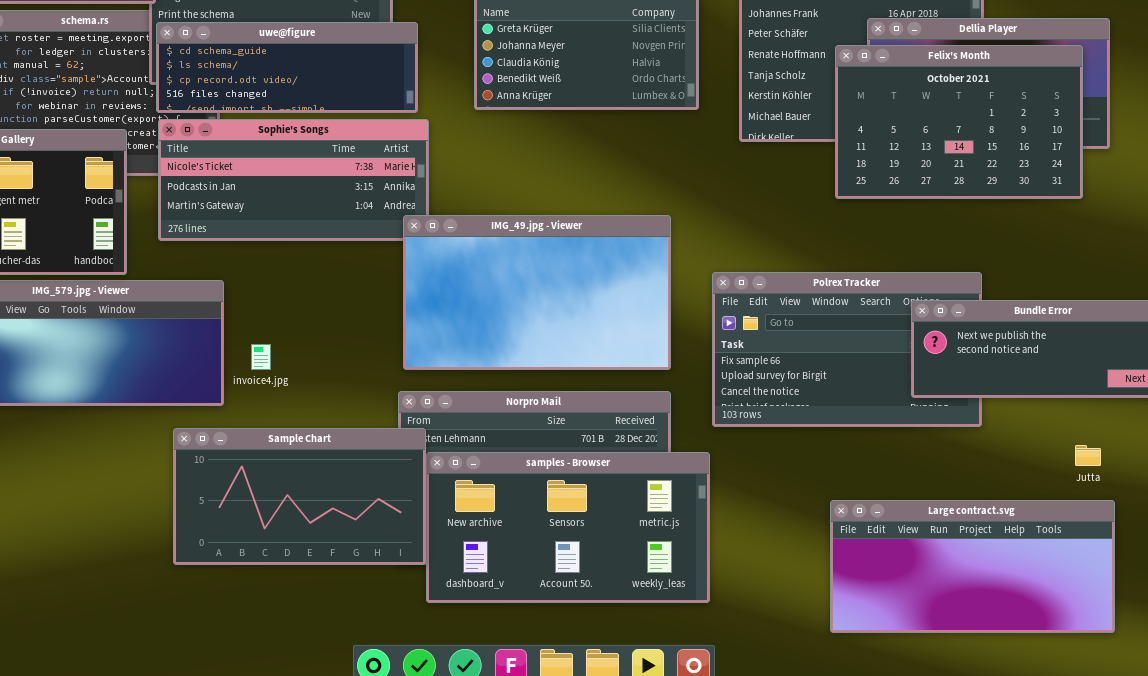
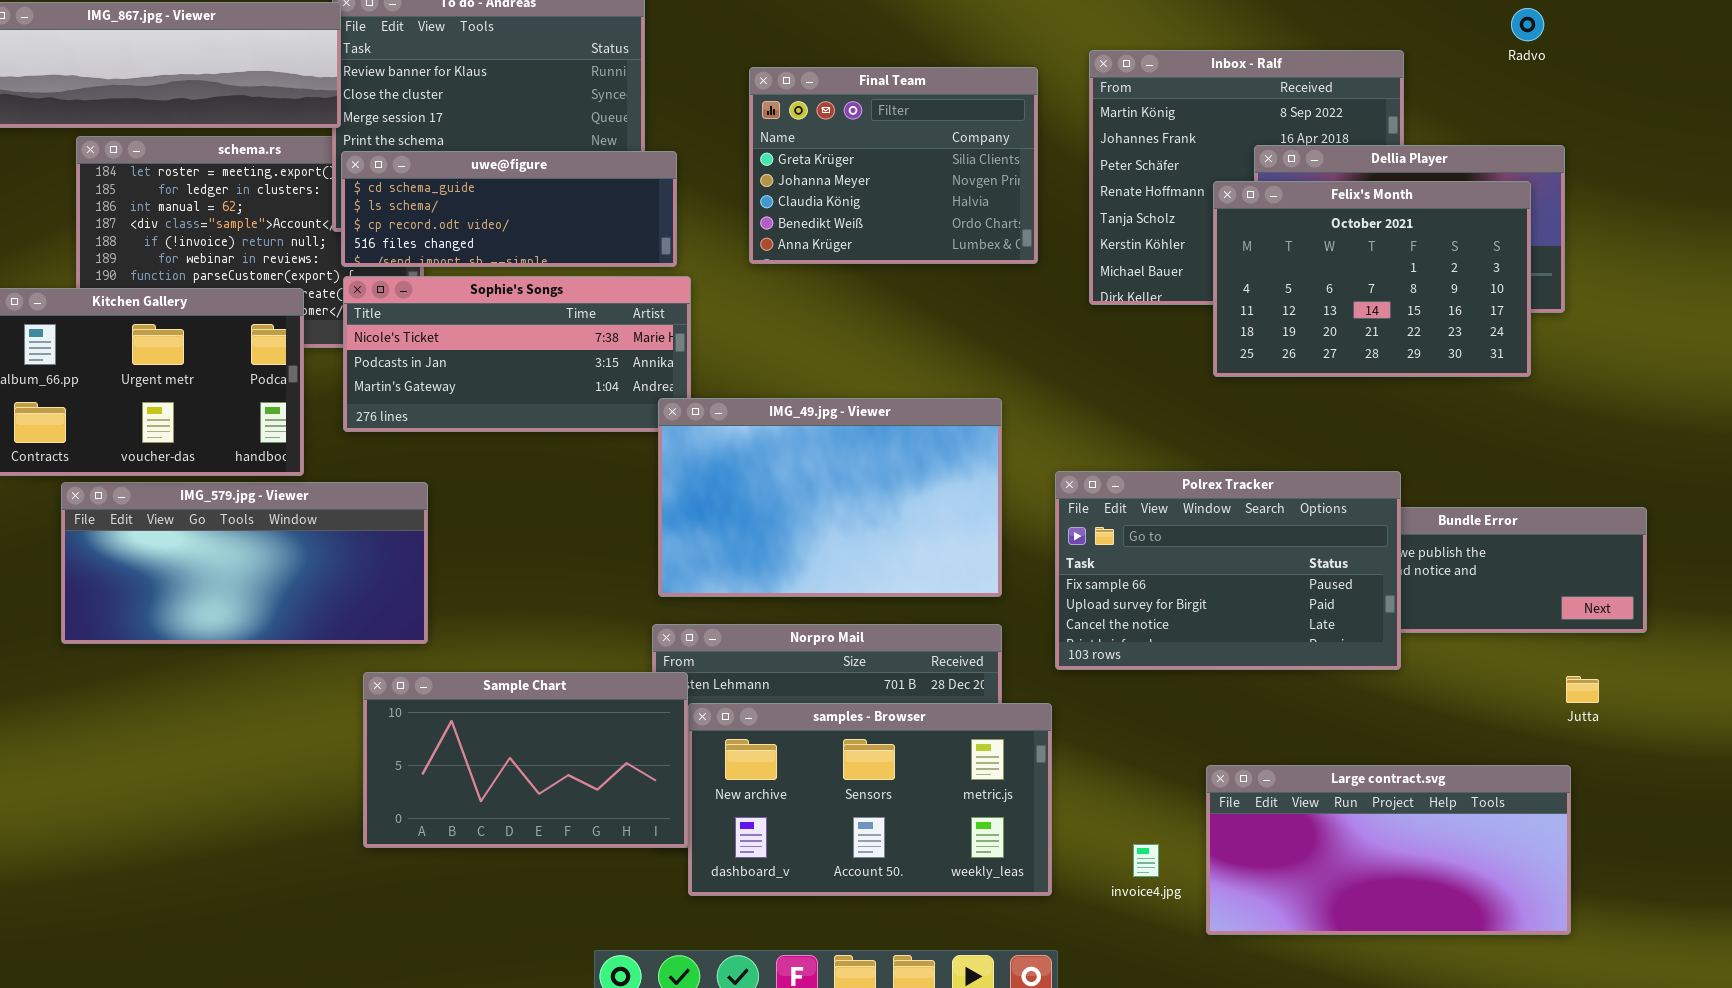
Polrex Tracker: [712,272,982,427] -> [1055,471,1401,670], raised
invoice4.jpg: [251,344,271,370] -> [1133,844,1159,877], moved
Jutta: [1075,445,1101,466] -> [1566,676,1599,703], moved

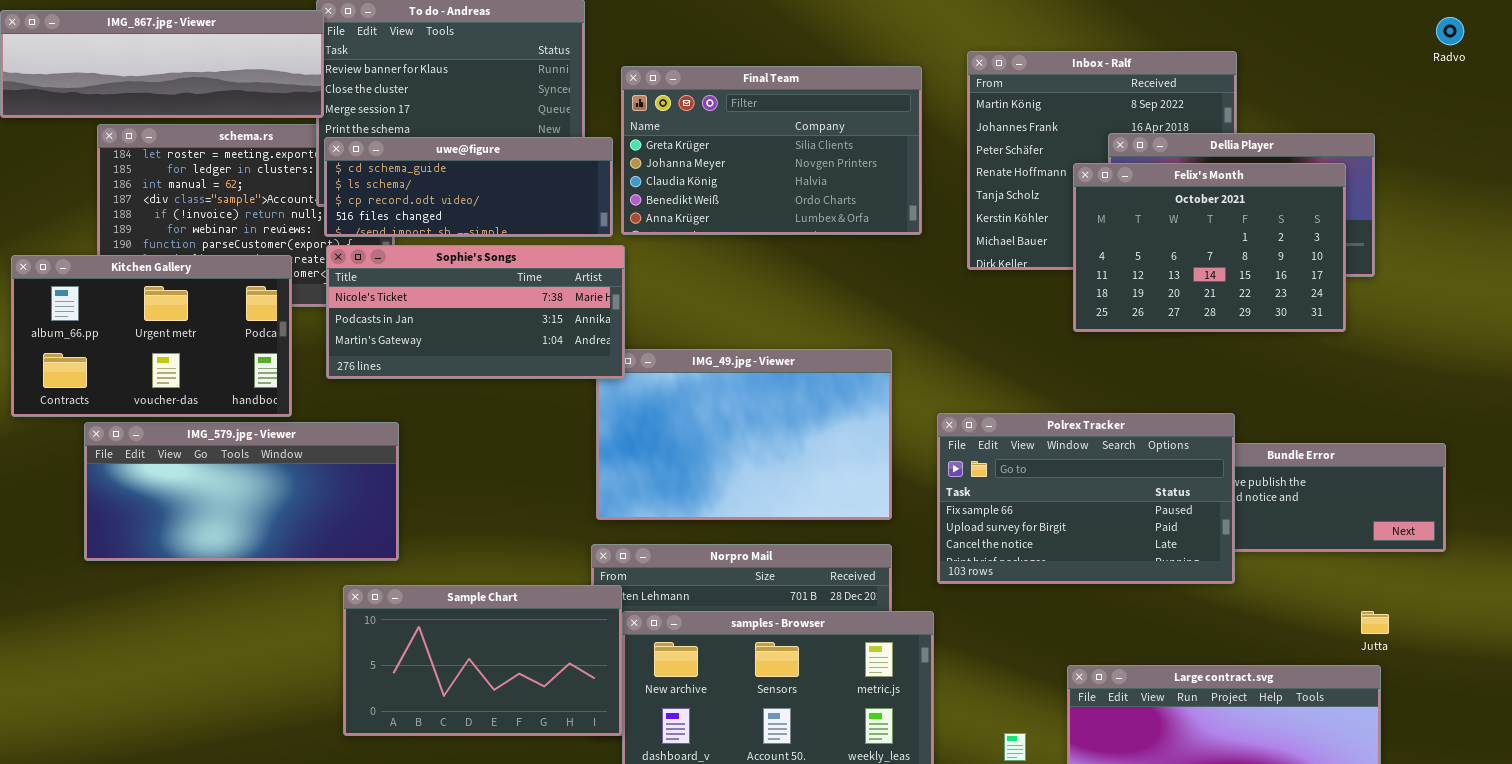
Radvo: [1511,8,1544,41] -> [1436,17,1464,45], moved
Final Team: [749,67,1038,264] -> [621,66,922,235], resized
Sophie's Songs: [343,276,691,432] -> [326,245,625,379], raised
Jutta: [1566,676,1599,703] -> [1361,611,1389,634], moved

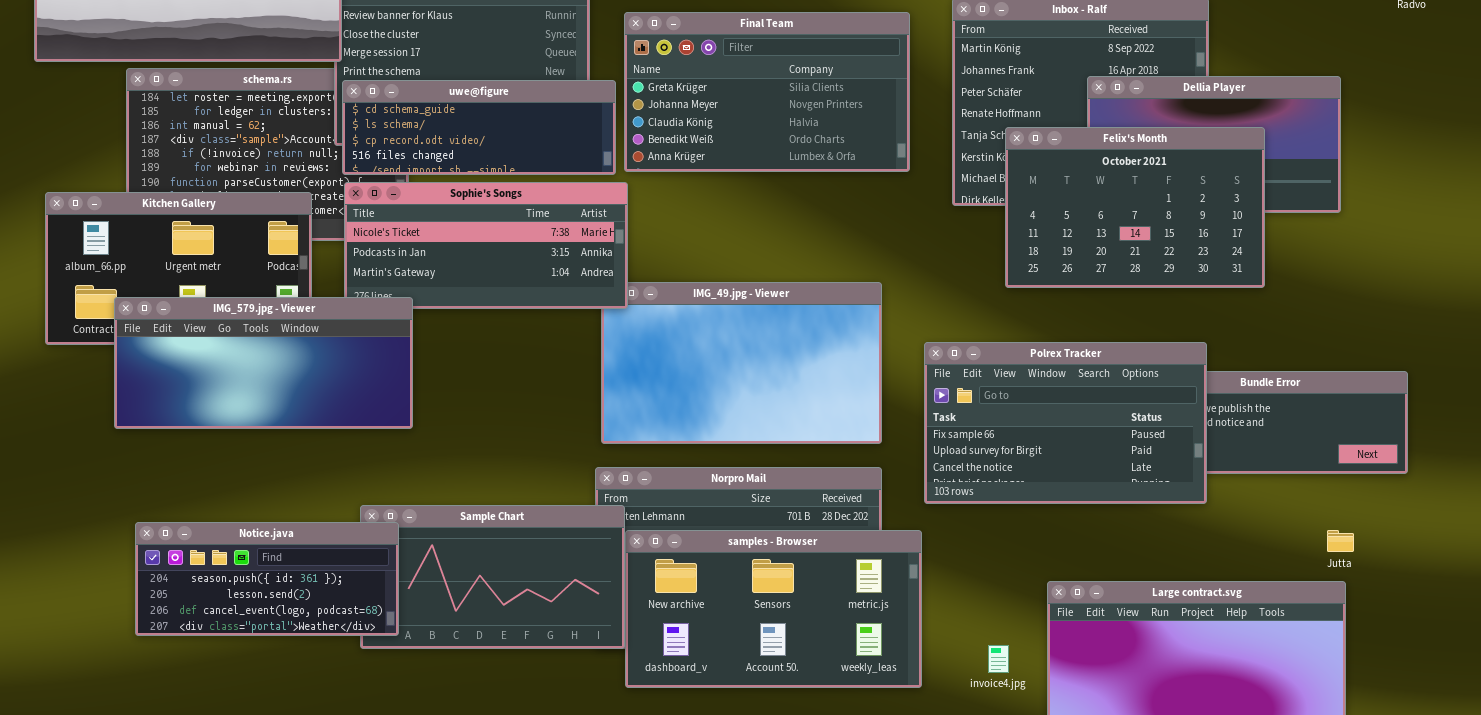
Felix's Month: [1073,163,1346,332] -> [1005,127,1265,288], moved
IMG_579.jpg - Viewer: [84,422,399,561] -> [114,297,413,429], moved
Notice.java: none -> [135,522,399,636], opened

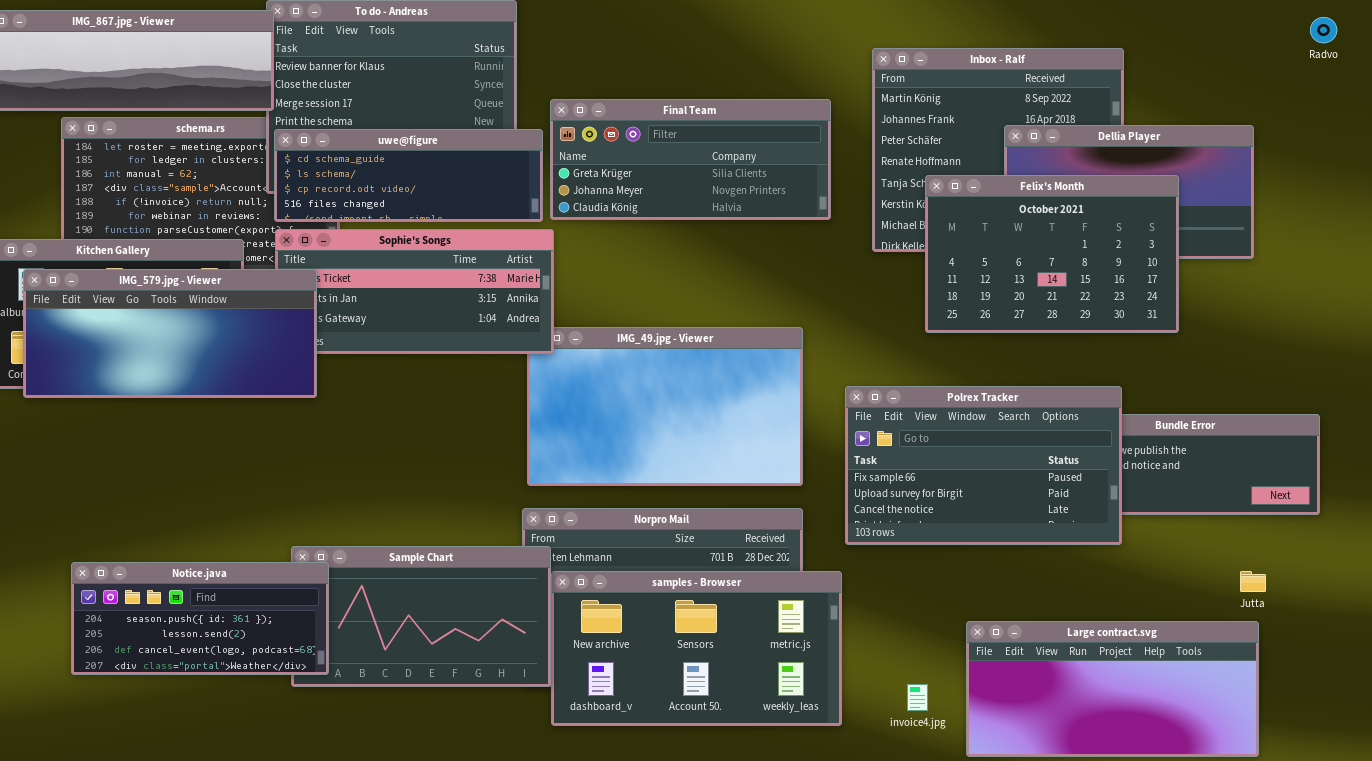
Final Team: [624,12,910,172] -> [550,99,831,220], resized
IMG_579.jpg - Viewer: [114,297,413,429] -> [23,269,317,398], moved

